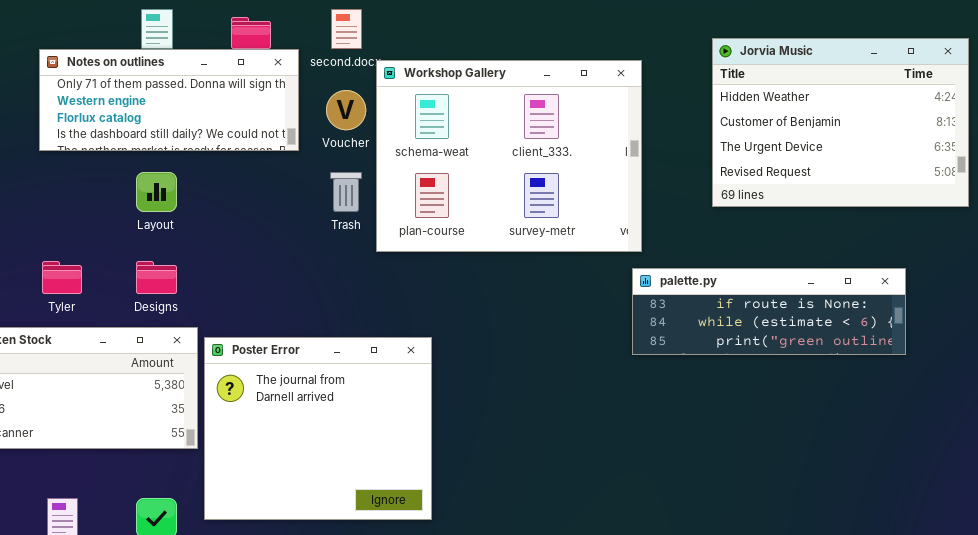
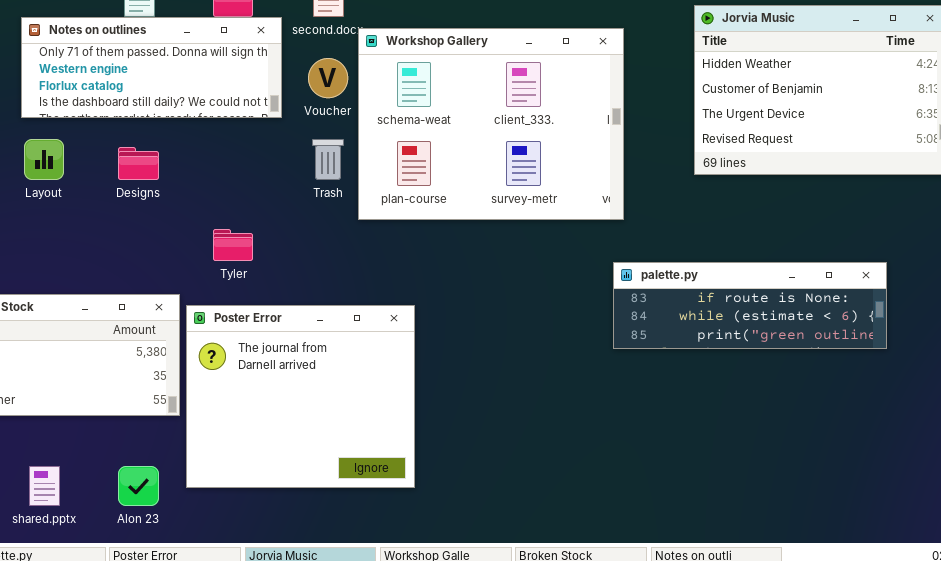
Layout: [136,172,177,212] -> [24,139,64,180], moved
Tyler: [42,261,82,294] -> [213,229,253,261], moved
Designs: [136,261,177,294] -> [118,147,159,180], moved
palette.py: [632,268,906,355] -> [613,262,887,349], moved

